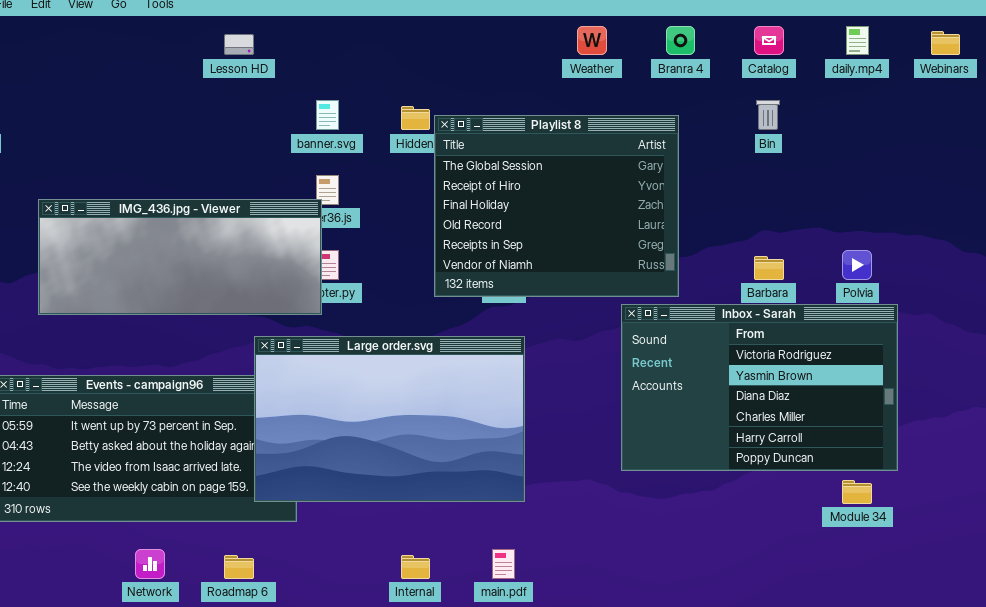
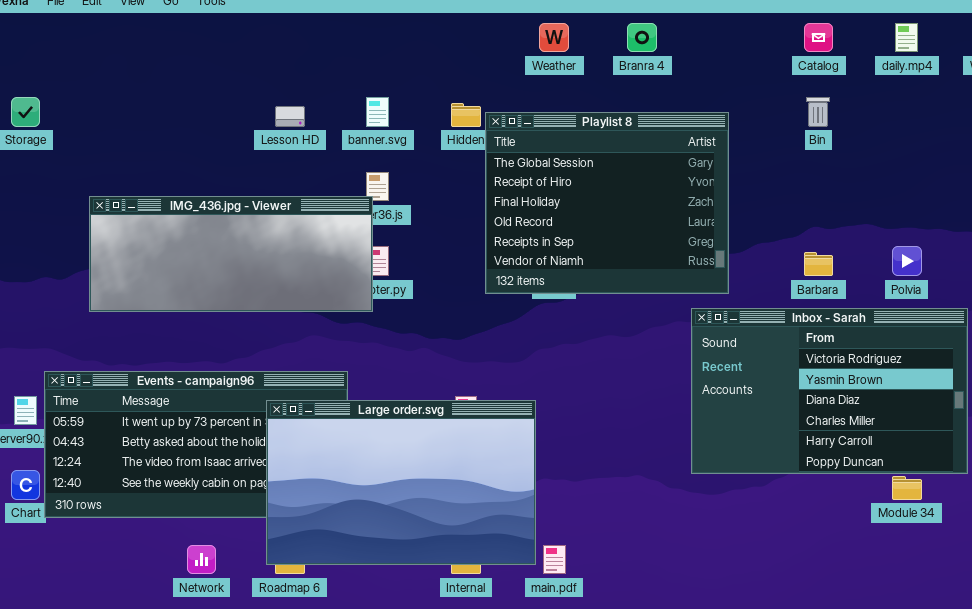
Weather: [577,26,607,55] -> [539,23,569,52], moved
Branra 4: [666,26,695,55] -> [627,23,657,52], moved
Lesson HD: [224,34,254,55] -> [275,106,305,127], moved
Inbox - Sarah: [621,304,898,471] -> [691,308,968,474], moved
Large order.svg: [254,336,525,502] -> [266,400,536,565], moved

